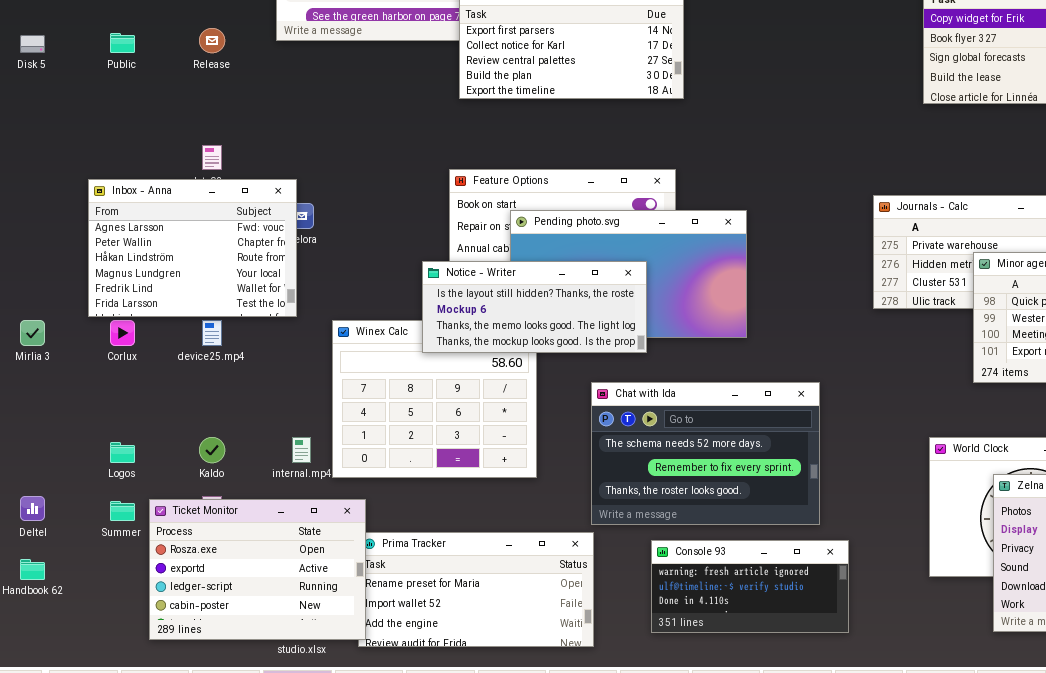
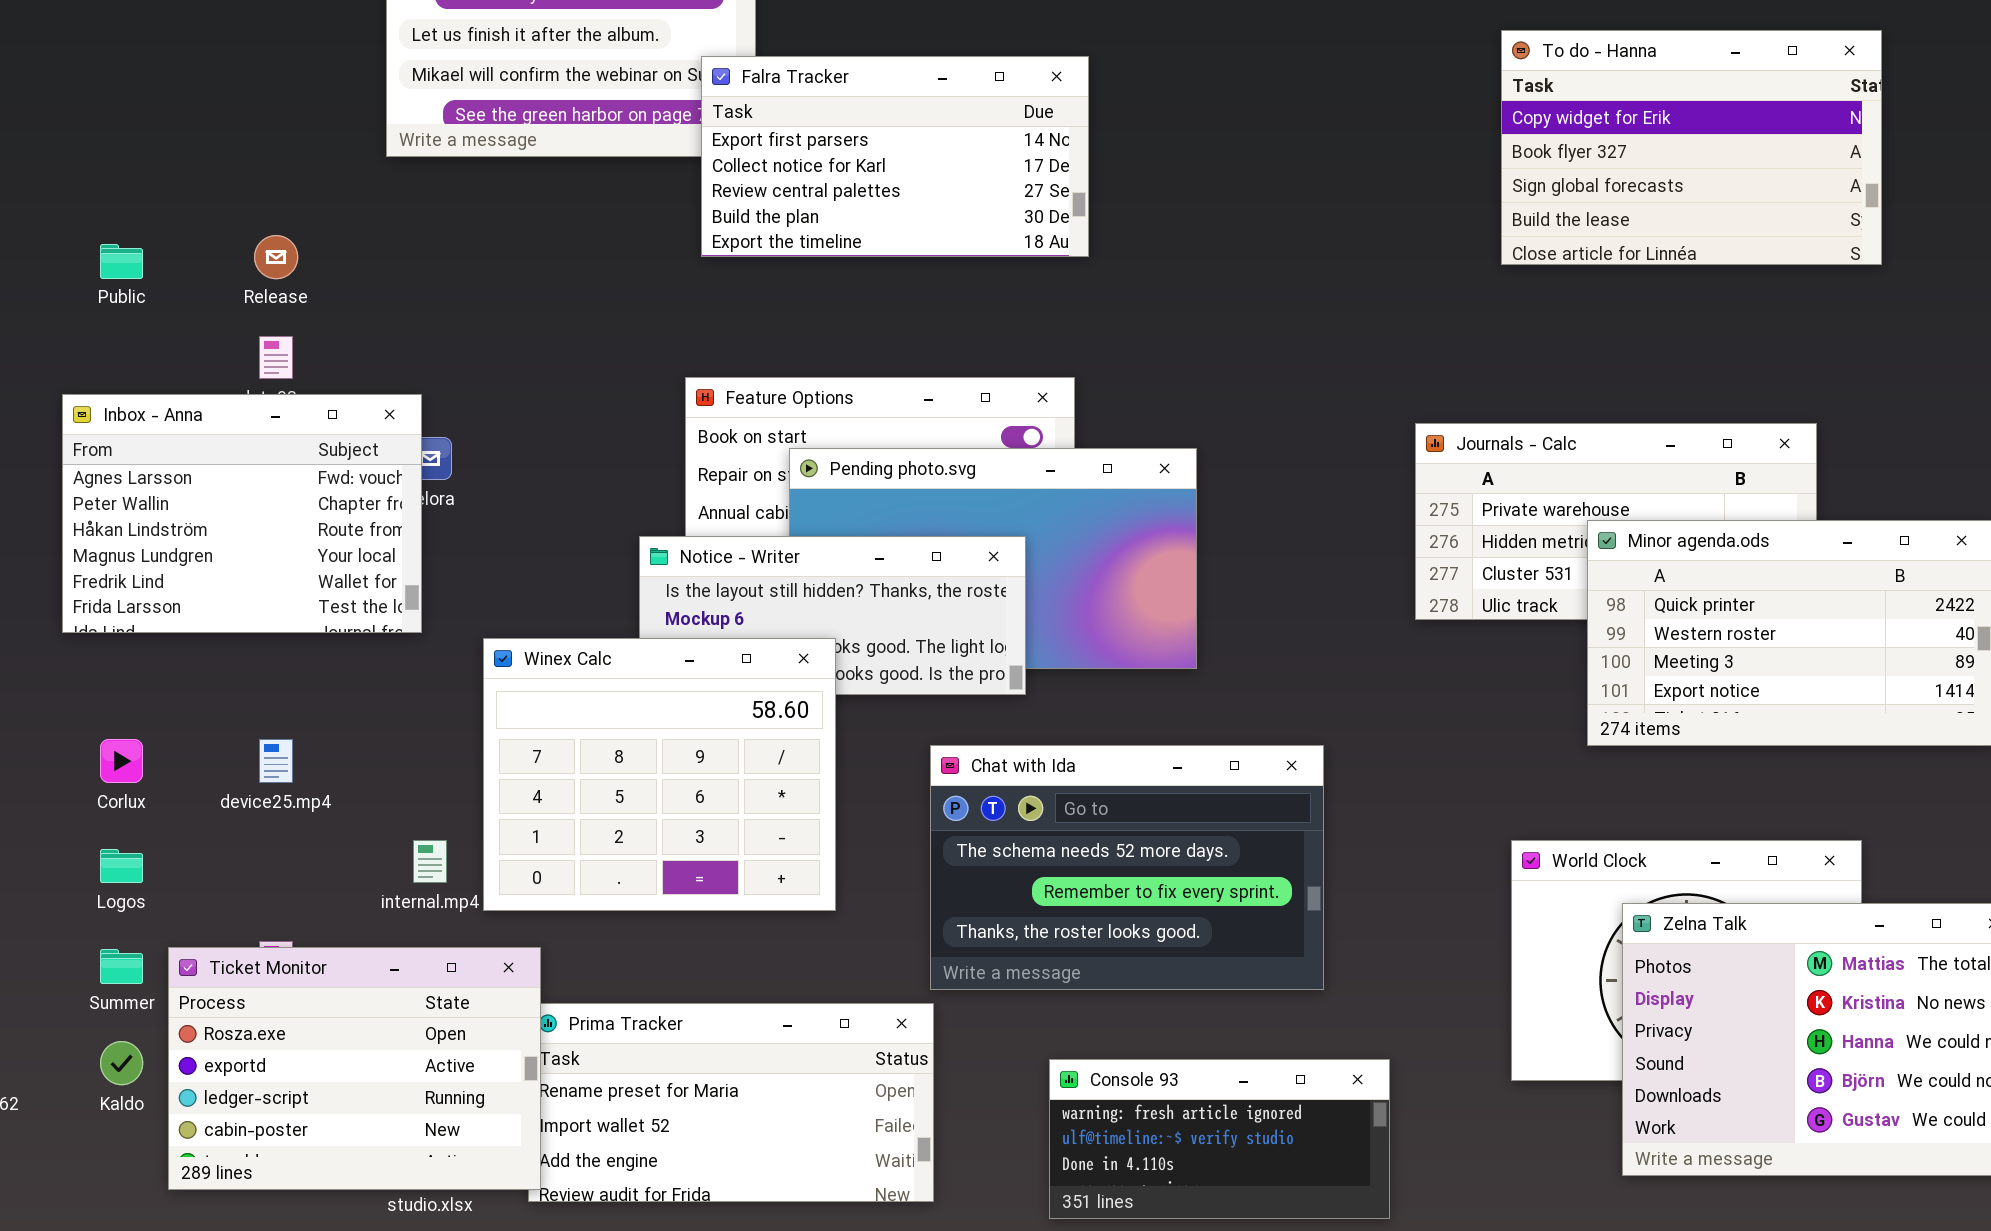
Release: [199,28,225,53] -> [254,235,298,279], moved
Public: [110,33,135,53] -> [100,244,143,279], moved
Corlux: [110,320,135,346] -> [100,739,143,783], moved
device25.mp4: [202,320,222,346] -> [259,739,293,783], moved
Winex Calc: [332,320,537,478] -> [483,638,836,911], raised
Kaldo: [199,437,225,463] -> [100,1041,143,1085], moved
Console 93: [651,540,849,633] -> [1049,1059,1390,1219], moved

